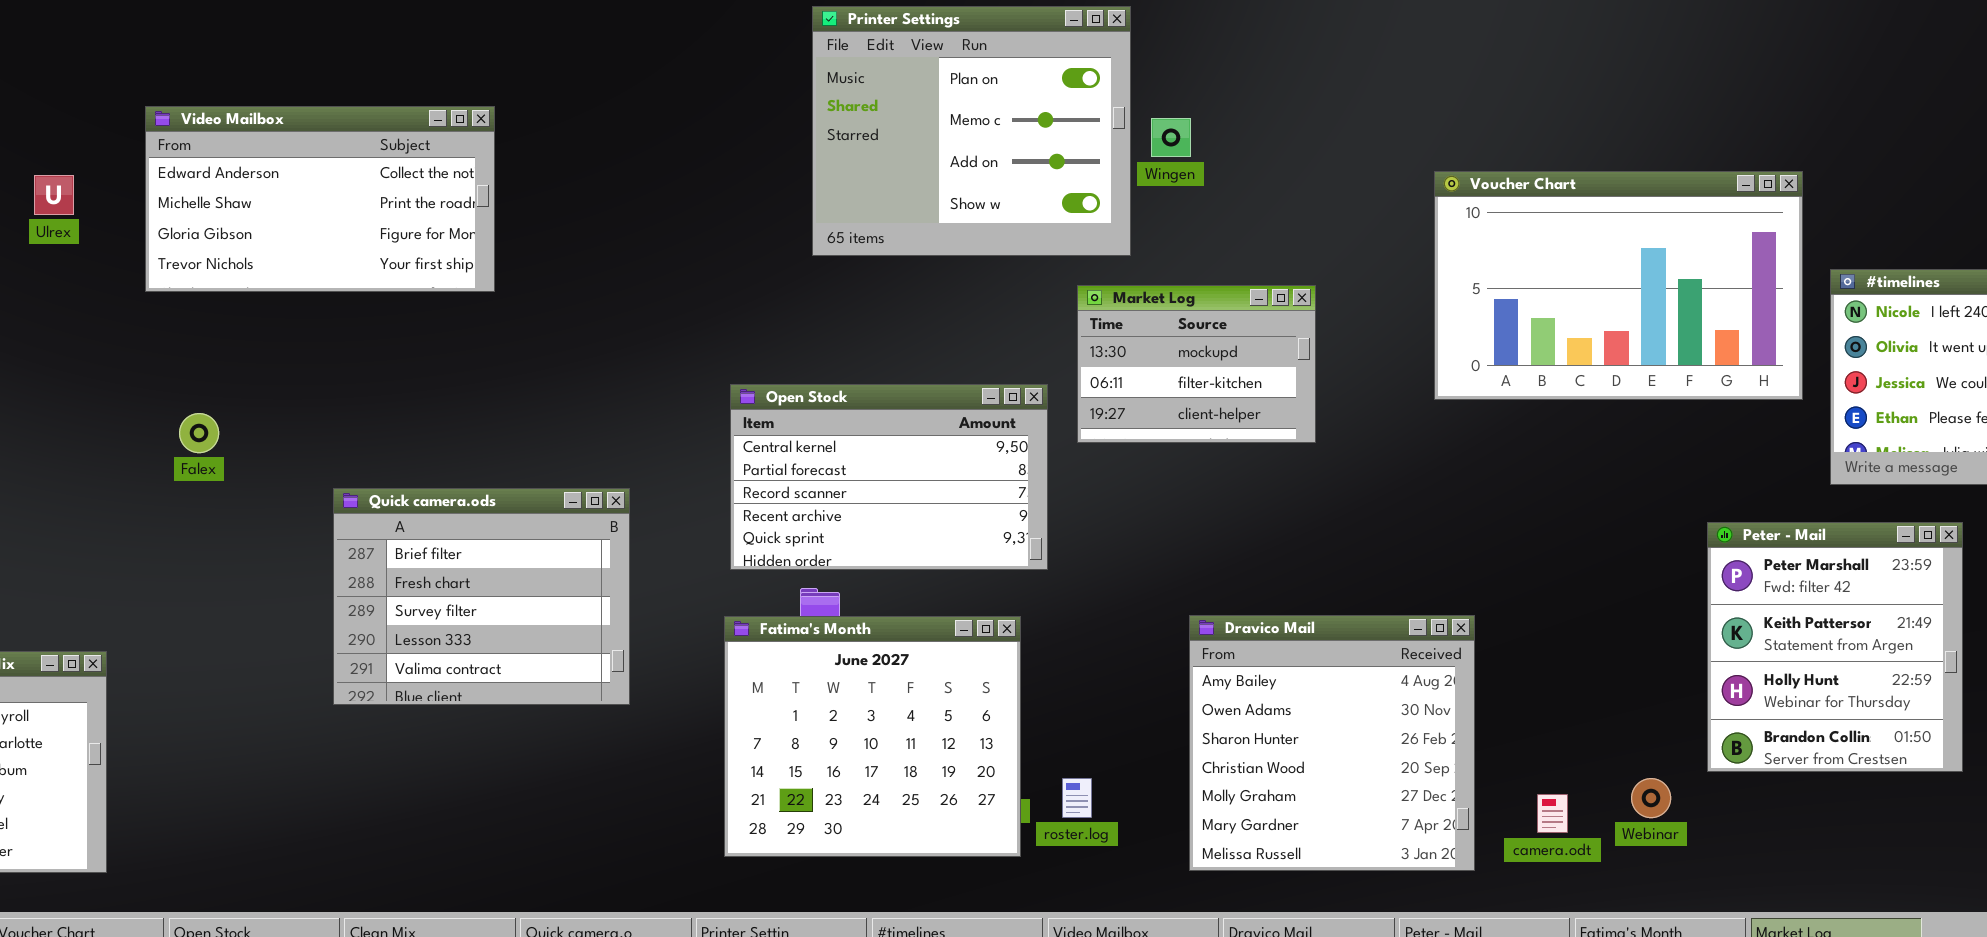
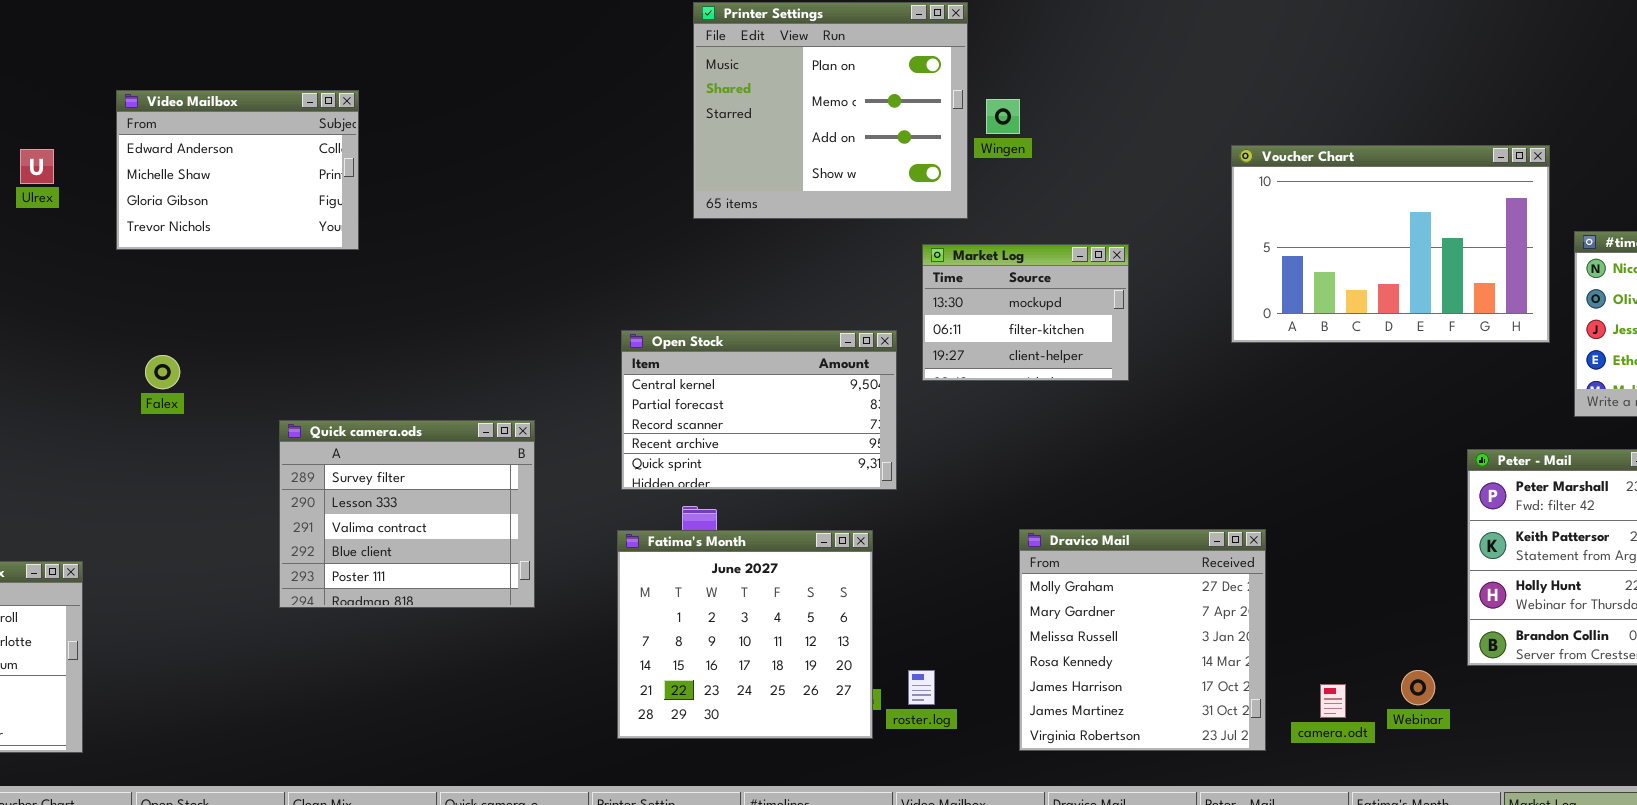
Video Mailbox: [145,106,495,292] -> [116,90,359,250], resized
Quick camera.ods: [333,488,630,705] -> [279,420,535,608], scrolled down 2 rows
Dravico Mail: [1189,615,1475,871] -> [1019,529,1266,751], scrolled down 4 rows

